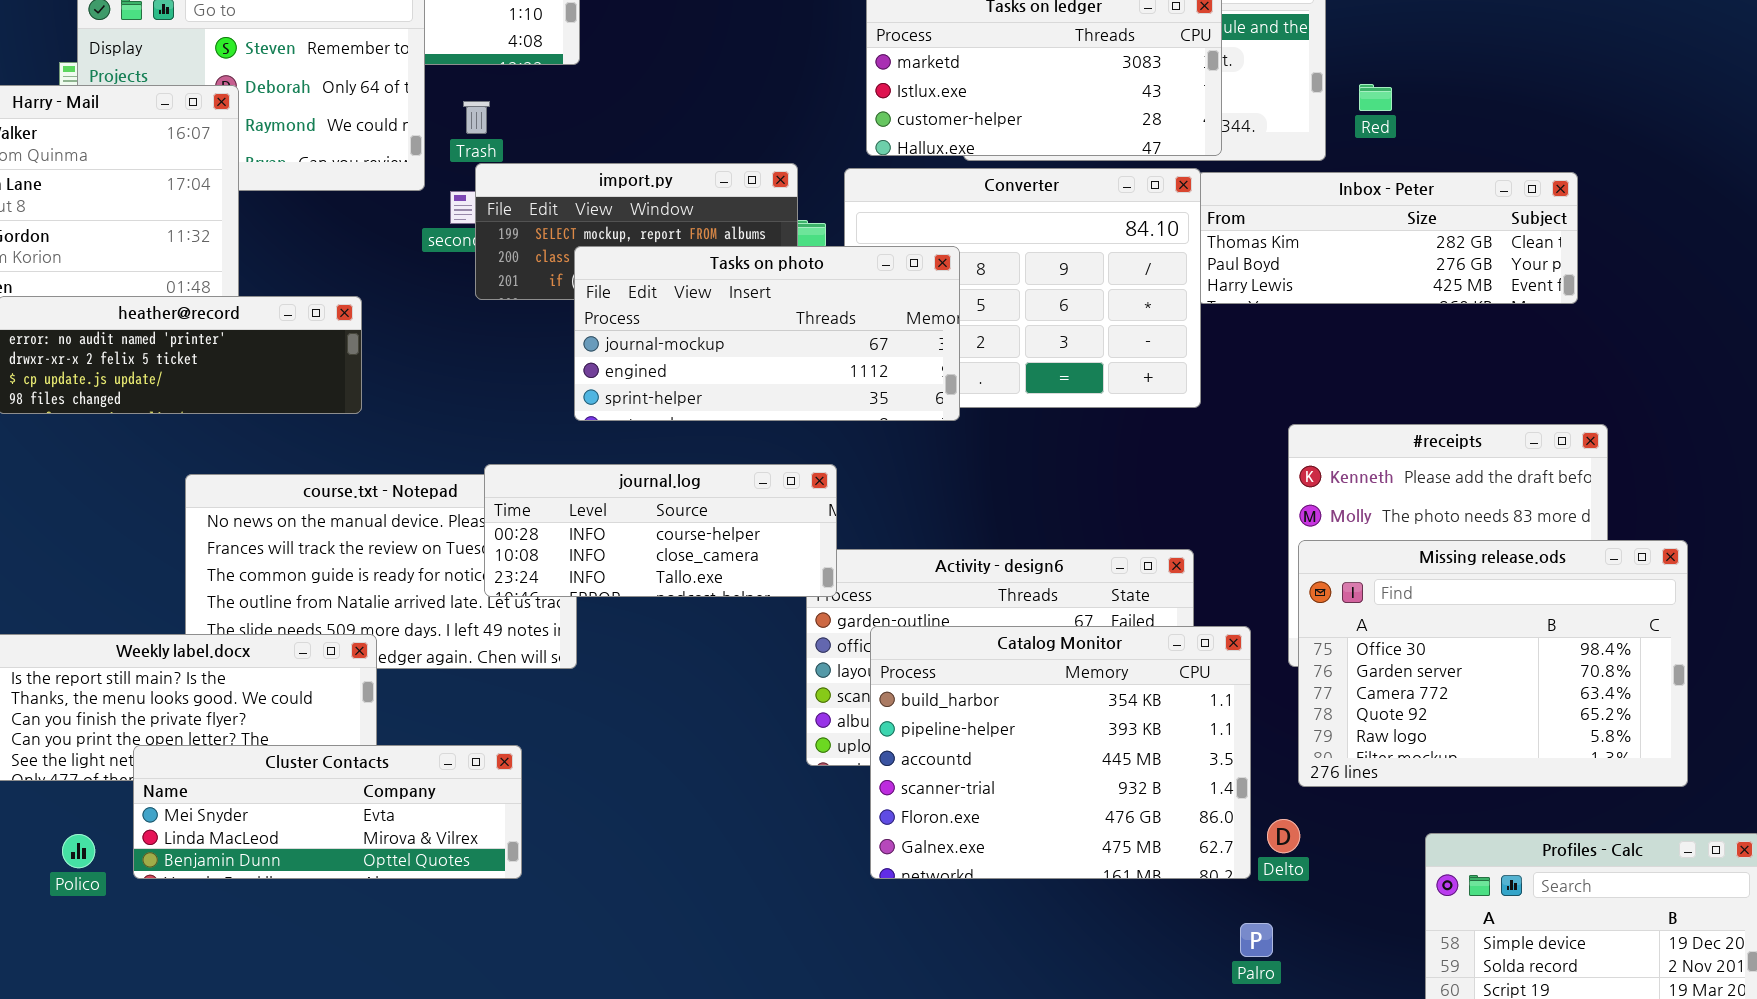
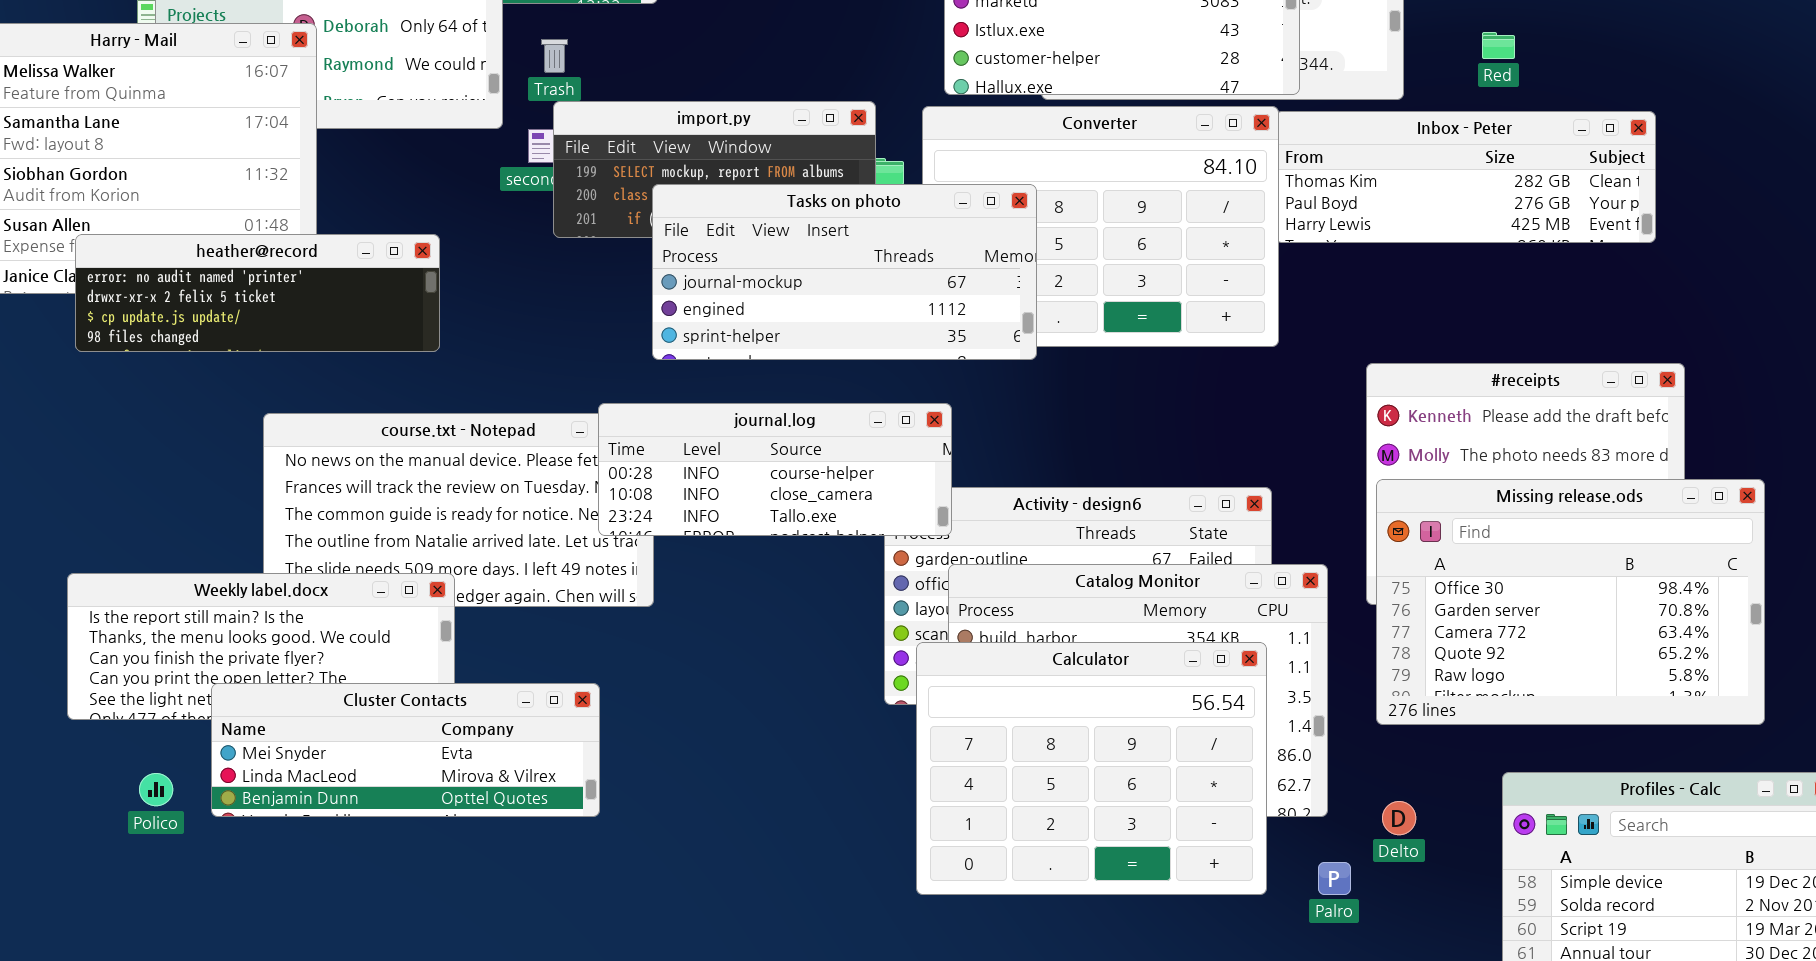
Red: [1359,84,1392,111] -> [1482,32,1515,59], moved
journal.log: [484,464,837,597] -> [598,403,952,536], moved
Calculator: none -> [916,642,1267,895], opened
Delto: [1267,819,1300,853] -> [1382,801,1416,835], moved

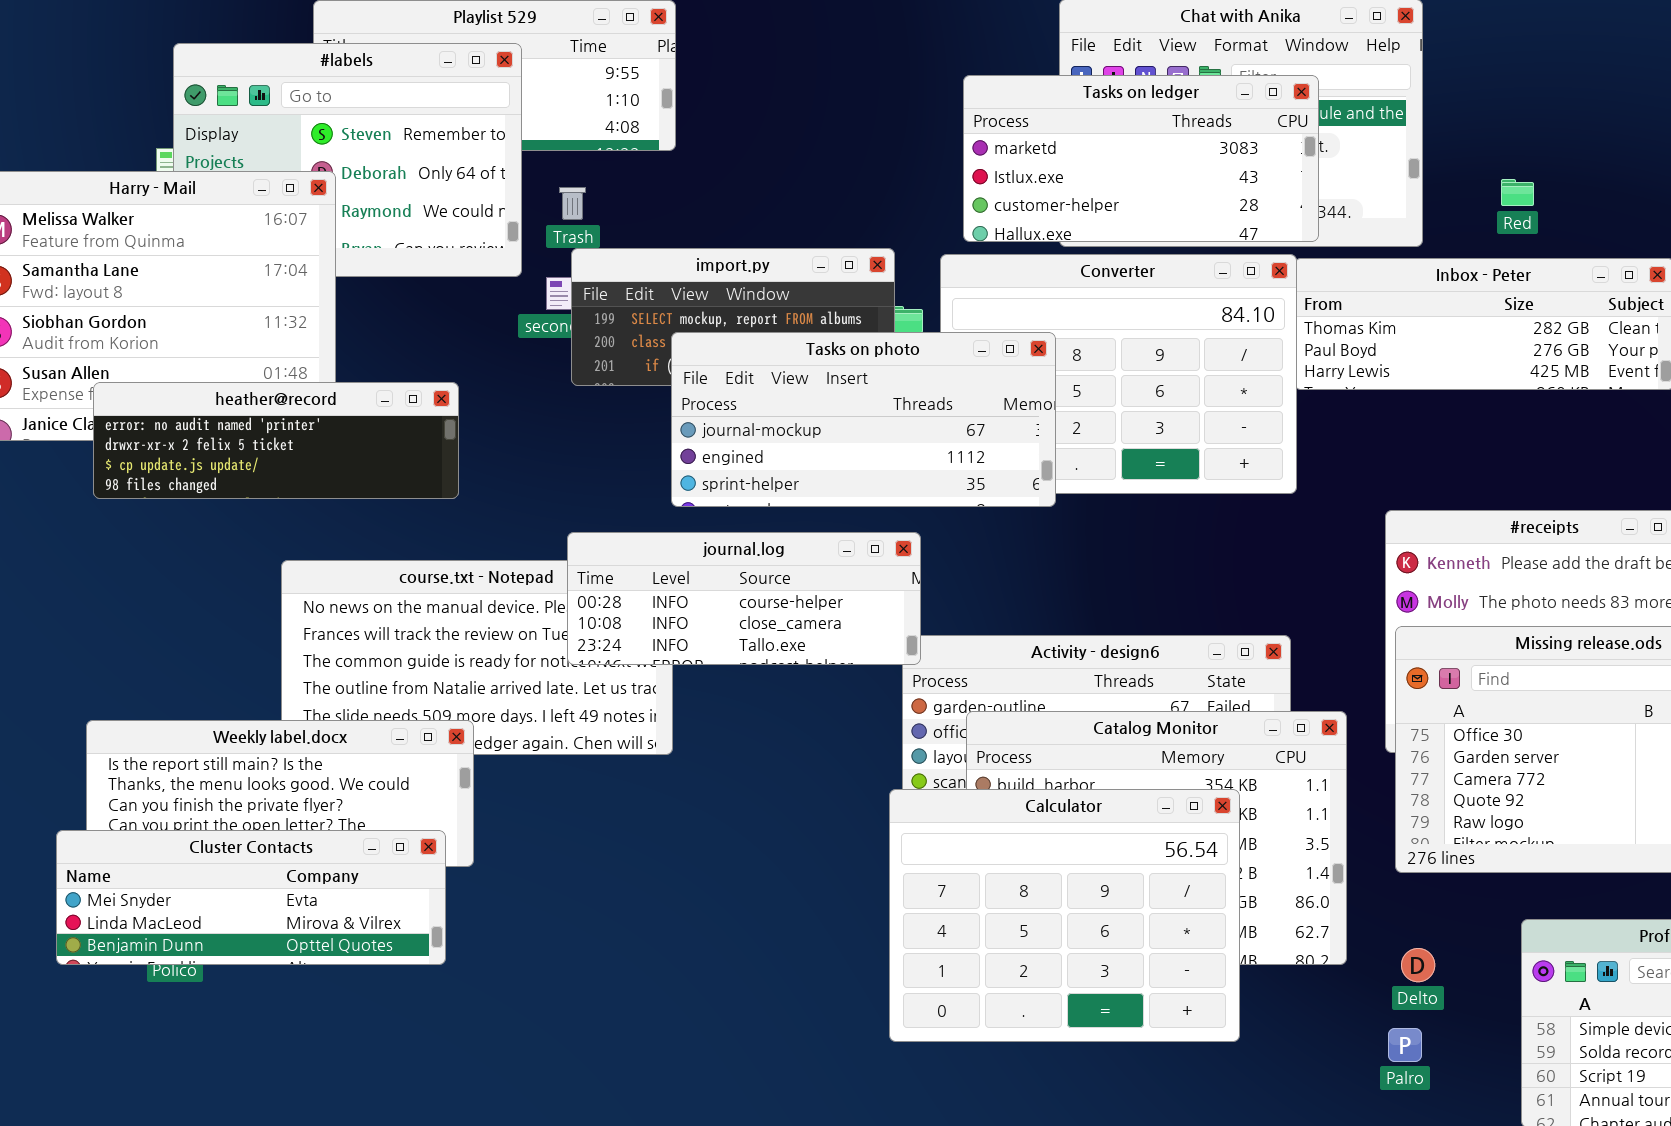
journal.log: [598,403,952,536] -> [567,532,921,665], moved
Calculator: [916,642,1267,895] -> [889,789,1240,1042], moved
Cluster Contacts: [211,683,600,817] -> [56,830,446,965], moved
Palro: [1318,862,1351,895] -> [1388,1028,1422,1062], moved

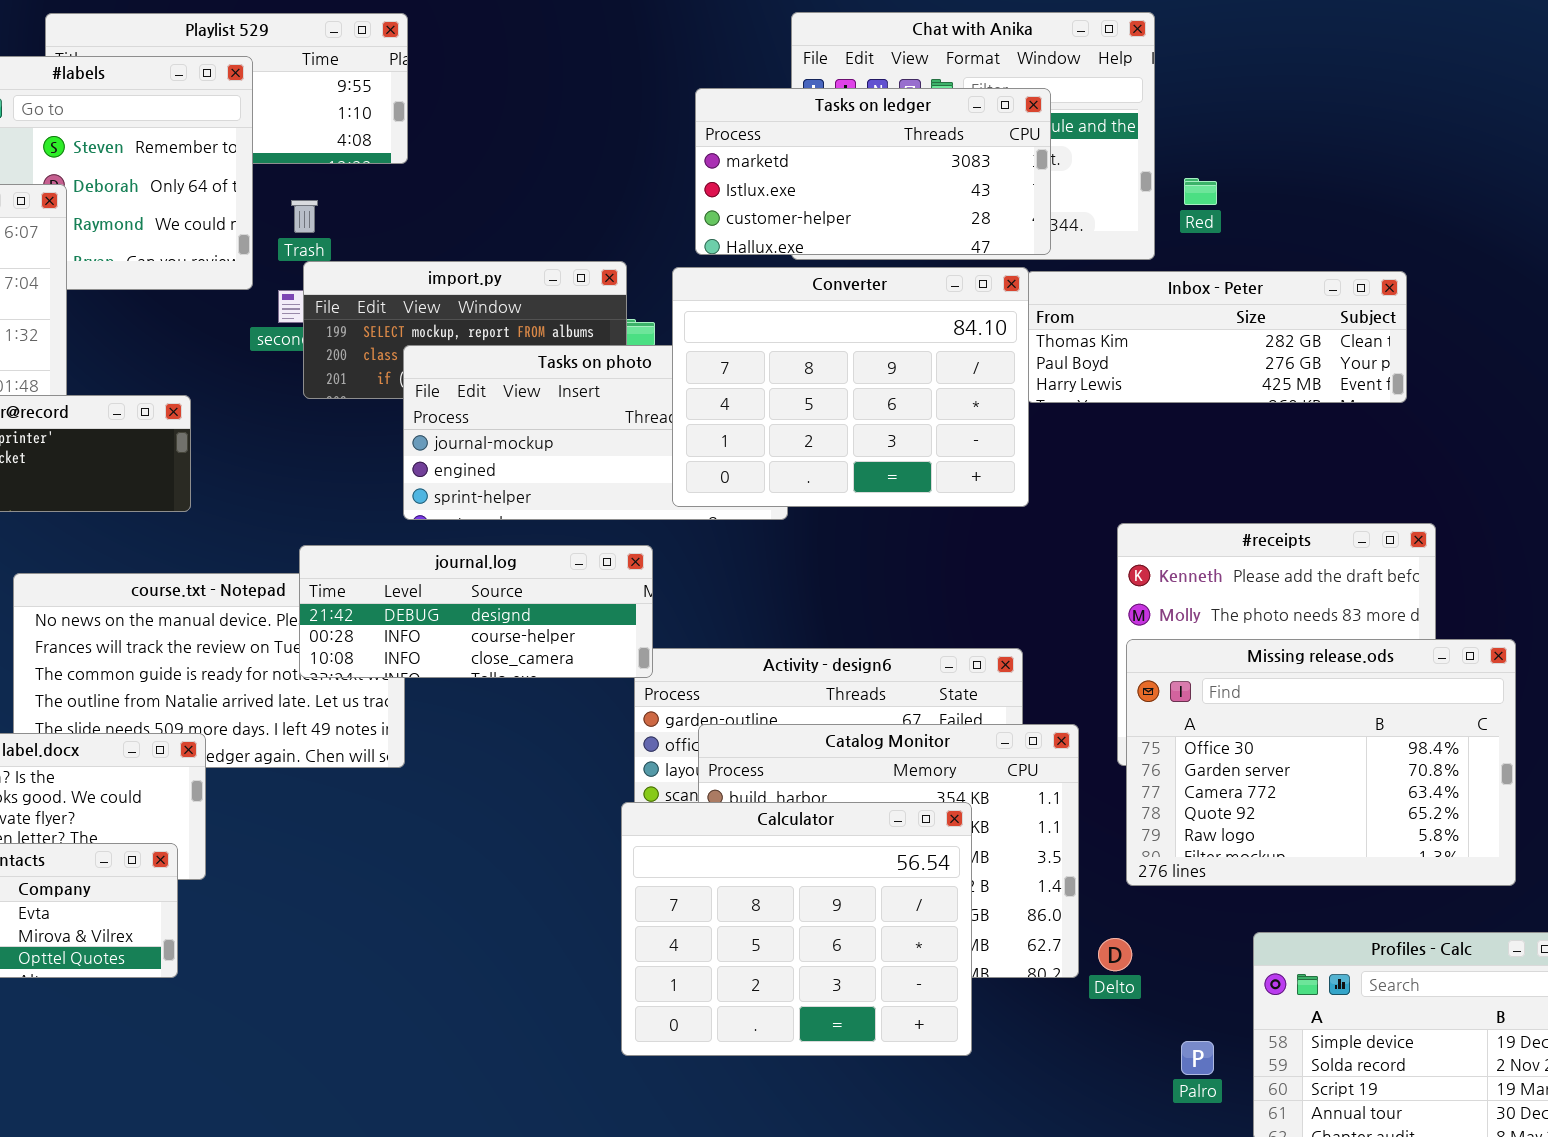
Red: [1501,179,1534,206] -> [1184,178,1217,205], moved
Converter: [940,254,1297,494] -> [672,267,1029,507], raised
journal.log: [567,532,921,665] -> [299,545,653,678], scrolled up 1 row
Delto: [1401,948,1435,982] -> [1098,938,1132,971], moved
Palro: [1388,1028,1422,1062] -> [1181,1041,1214,1075], moved

